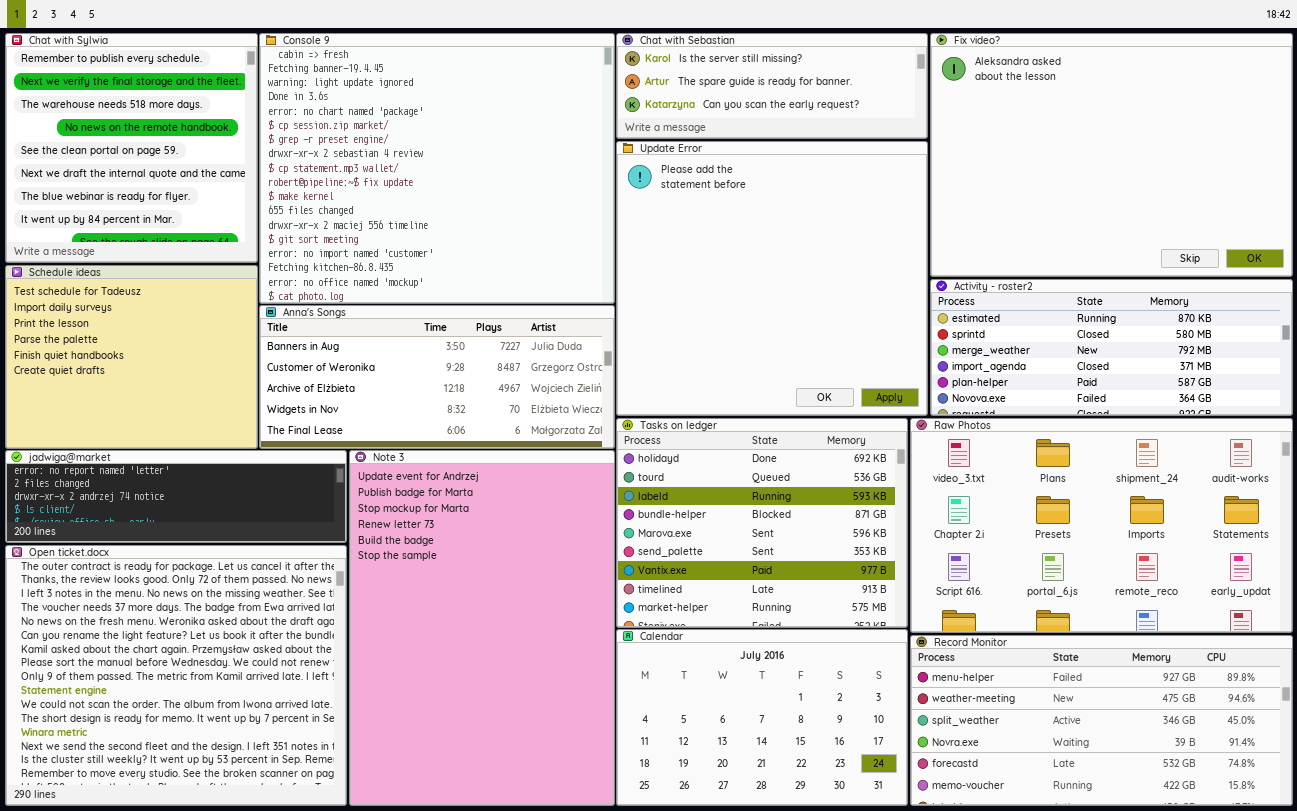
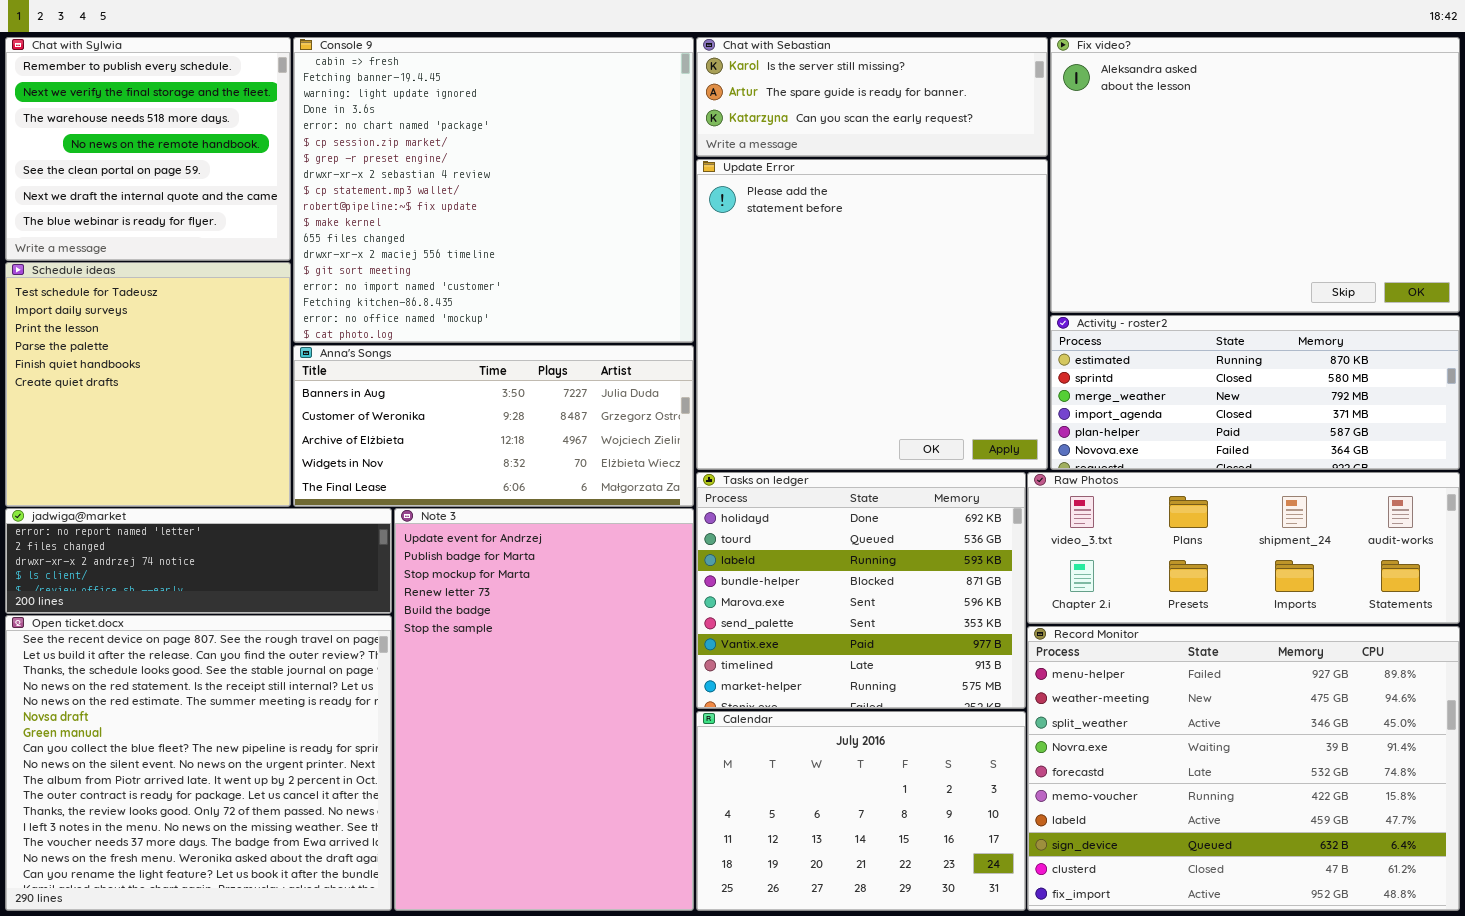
Chat with Sylwia: [5,33,258,263] -> [5,37,291,261], resized
Schedule ideas: [5,265,258,449] -> [5,262,291,507], resized
Raw Photos: [910,418,1293,633] -> [1027,472,1460,624], resized
Open ticket.docx: [5,545,347,806] -> [5,615,392,911], scrolled up 10 rows
Record Monitor: [910,635,1293,806] -> [1027,626,1460,911], resized

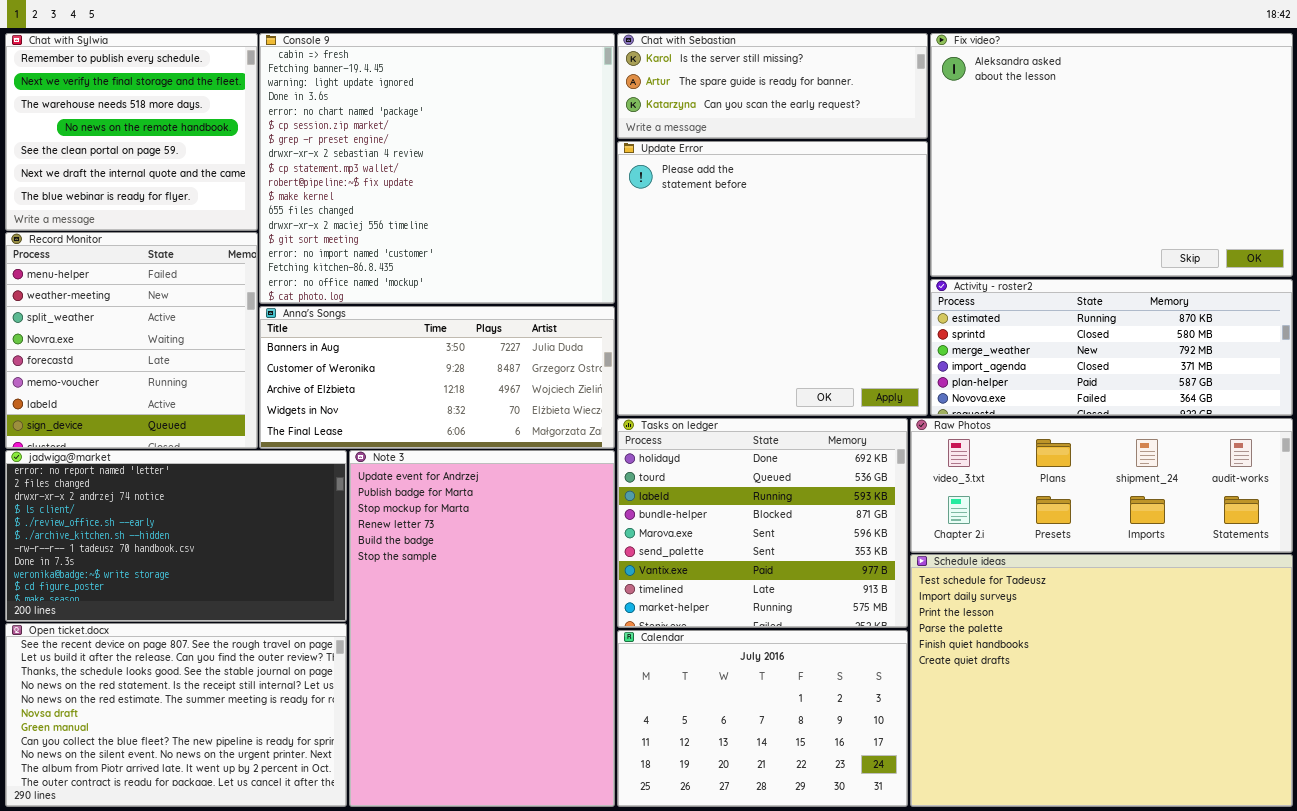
Schedule ideas: [5,262,291,507] -> [910,554,1293,807], moved, resized
jadwiga@market: [5,508,392,614] -> [5,450,347,622], resized
Open ticket.docx: [5,615,392,911] -> [5,623,347,807], resized
Record Monitor: [1027,626,1460,911] -> [5,232,258,449], moved, resized

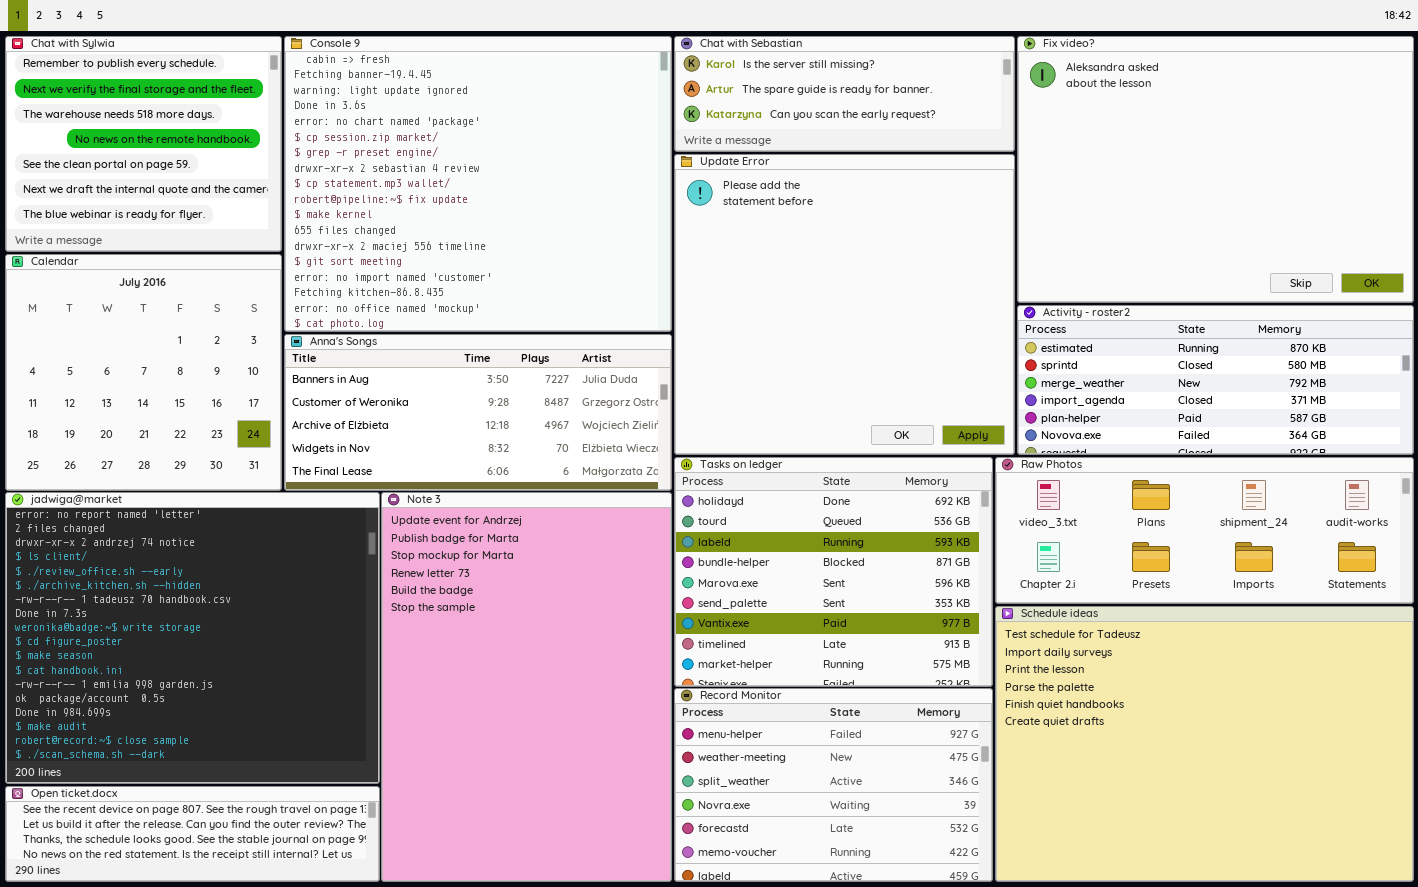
Record Monitor: [5,232,258,449] -> [674,688,993,882], moved, resized
jadwiga@market: [5,450,347,622] -> [5,492,380,784], resized
Open ticket.docx: [5,623,347,807] -> [5,786,380,882], resized
Calendar: [617,630,908,807] -> [5,254,282,491], moved, resized

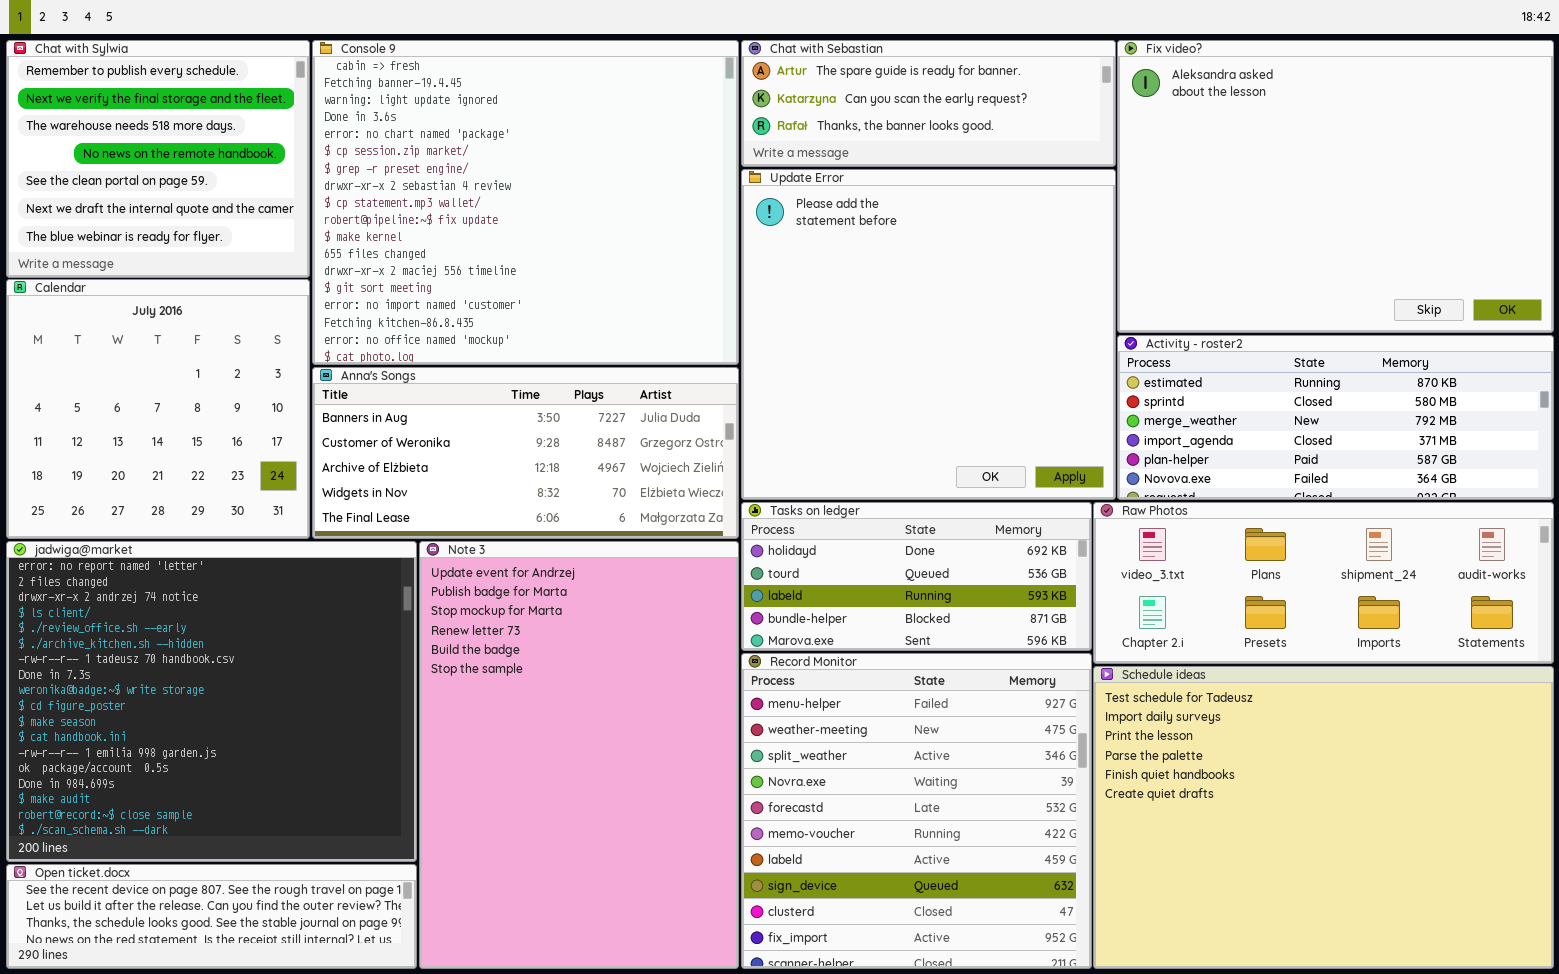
Chat with Sebastian: [674,36,1015,152] -> [741,40,1116,167], scrolled down 1 row
Tasks on ledger: [674,457,993,687] -> [741,502,1092,651], resized
Record Monitor: [674,688,993,882] -> [741,653,1092,969], resized

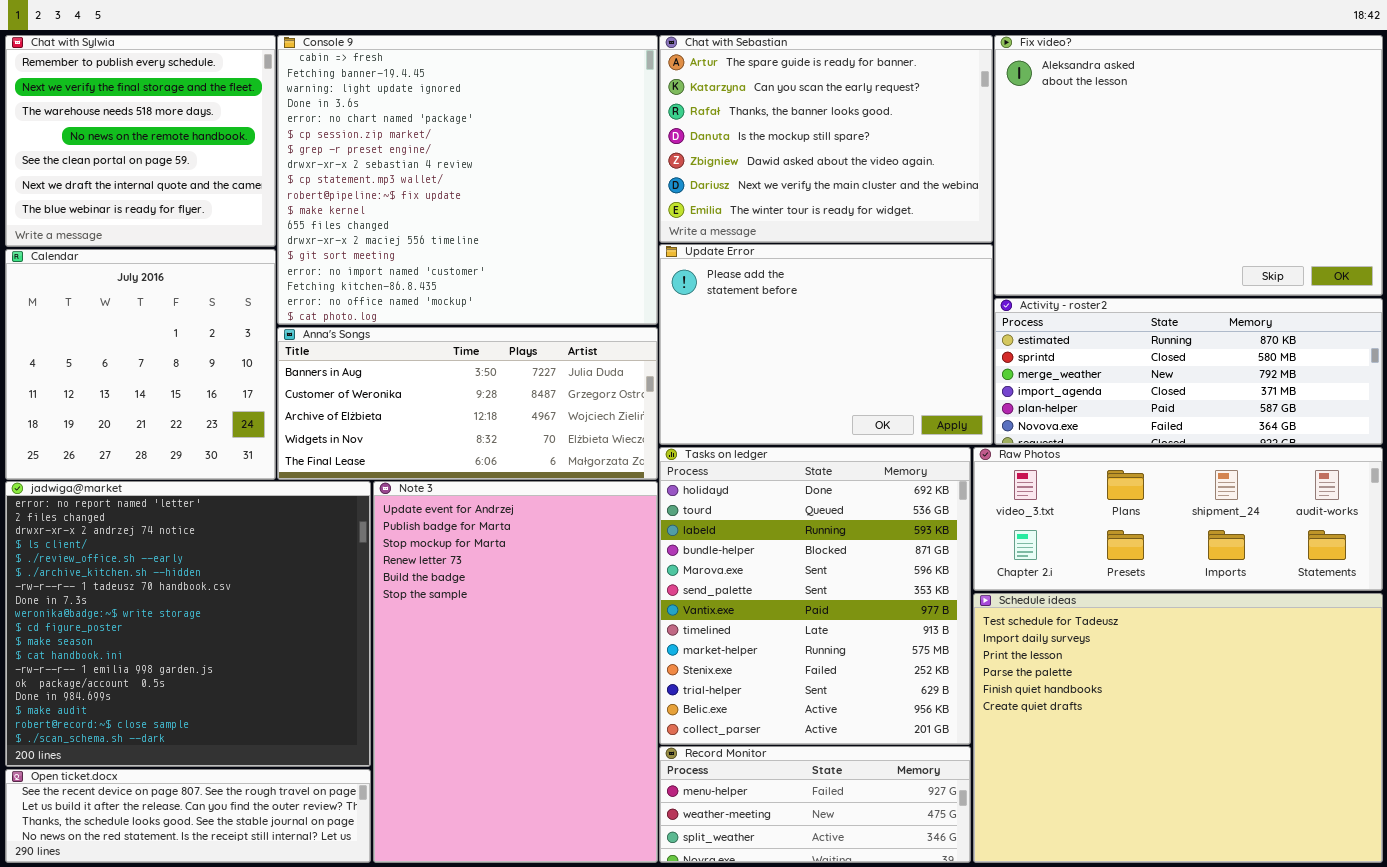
Chat with Sebastian: [741,40,1116,167] -> [659,35,993,243], resized
Update Error: [741,169,1116,500] -> [659,244,993,445], resized
Tasks on ledger: [741,502,1092,651] -> [659,447,971,745], resized
Record Monitor: [741,653,1092,969] -> [659,746,971,863], resized

